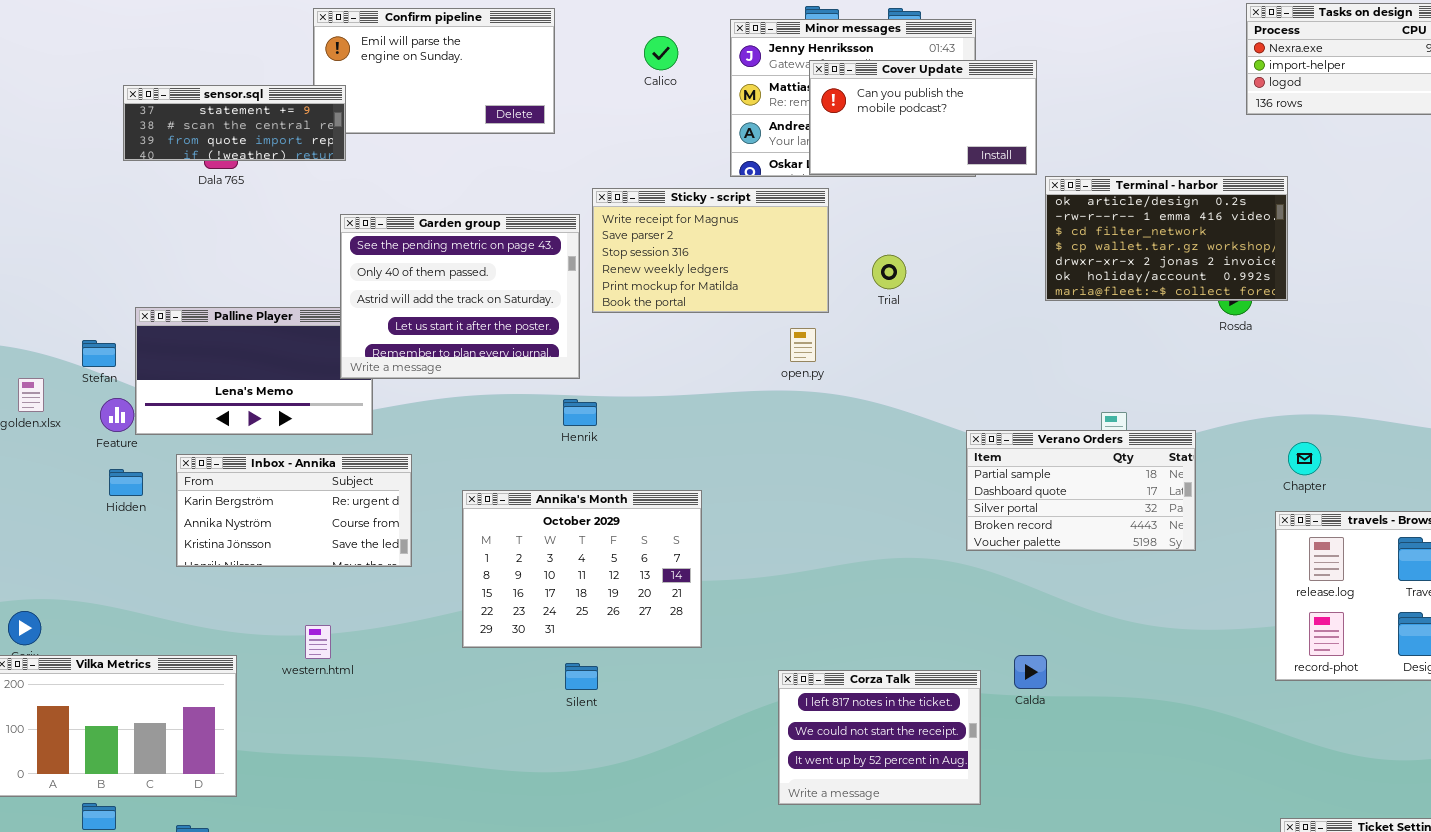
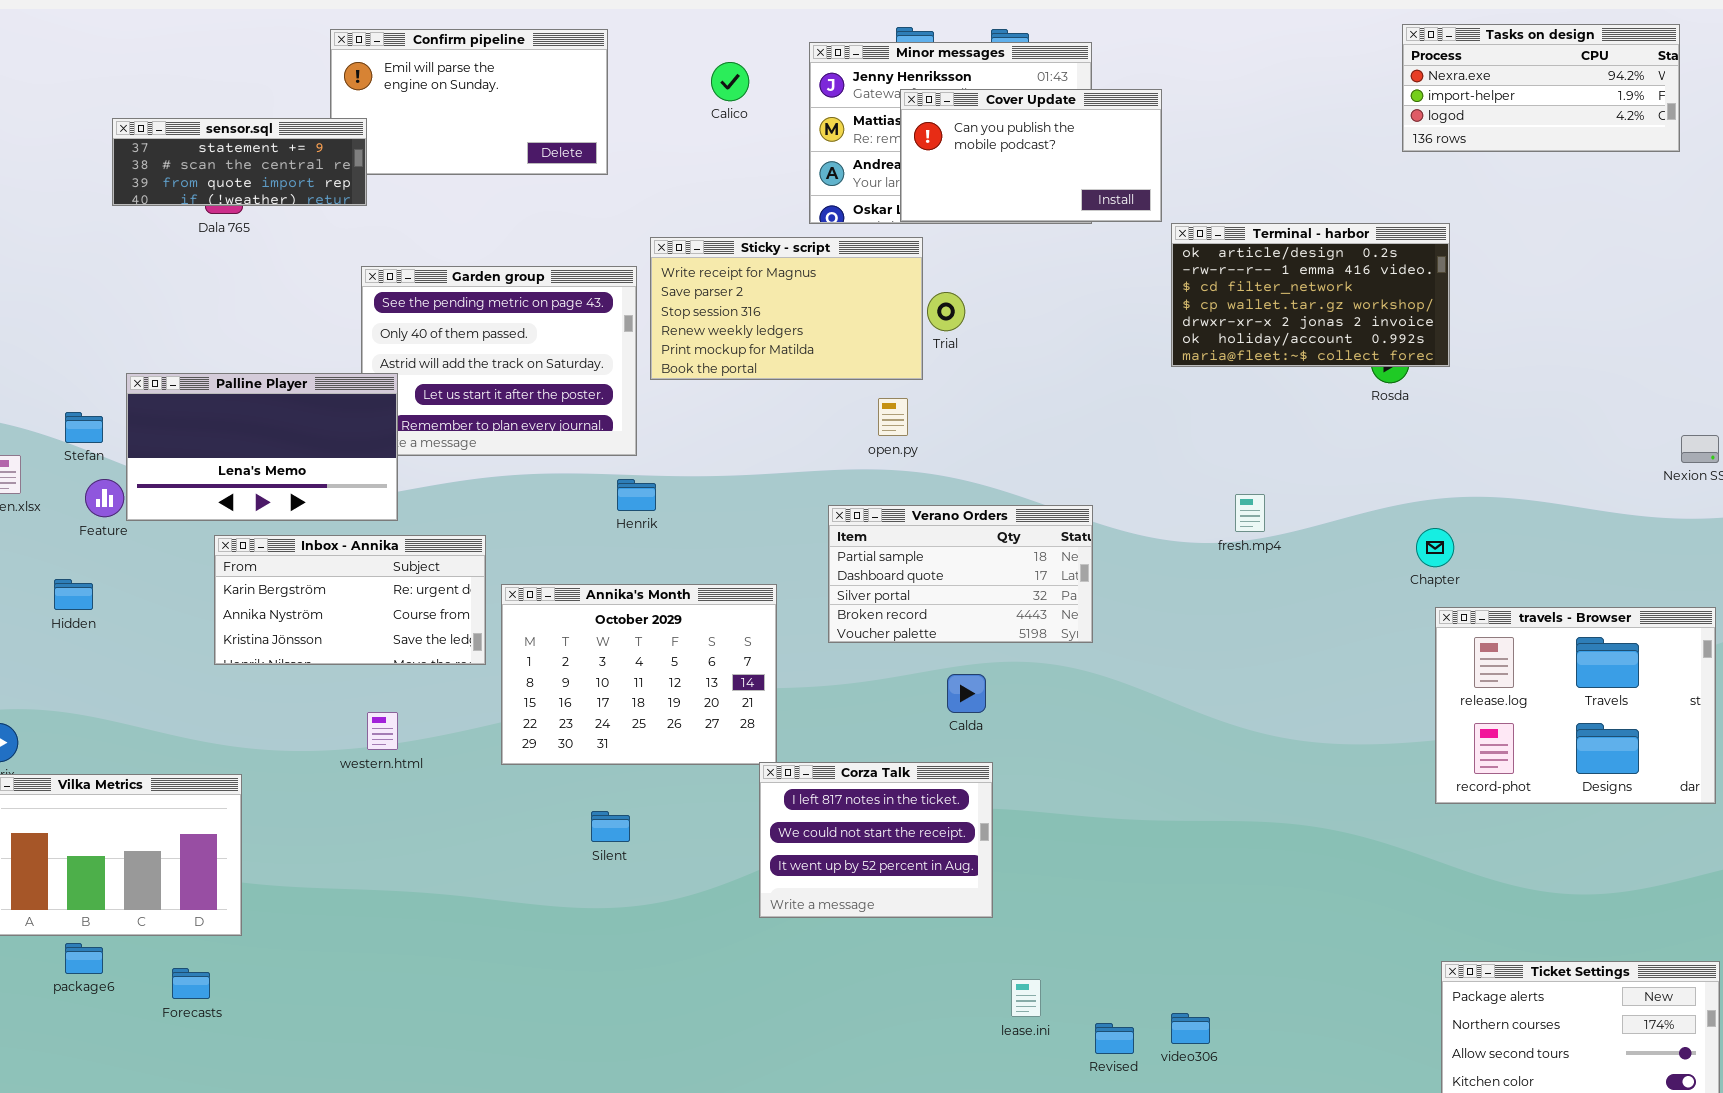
Trial: [872,255,906,289] -> [927,292,965,331], moved
Palline Player: [135,307,373,435] -> [126,373,398,521], raised
Verano Orders: [966,430,1196,551] -> [828,505,1093,643], moved
Chapter: [1288,442,1321,475] -> [1416,528,1454,567], moved
Inbox - Annika: [176,454,412,567] -> [214,535,486,665], moved
Hidden: [109,469,143,496] -> [54,579,93,610], moved
western.html: [305,625,331,659] -> [367,712,398,750], moved
Calda: [1014,655,1047,689] -> [947,674,986,713], moved
Silent: [565,663,598,690] -> [591,811,630,842], moved
Corza Talk: [778,670,981,805] -> [759,762,993,918], moved

